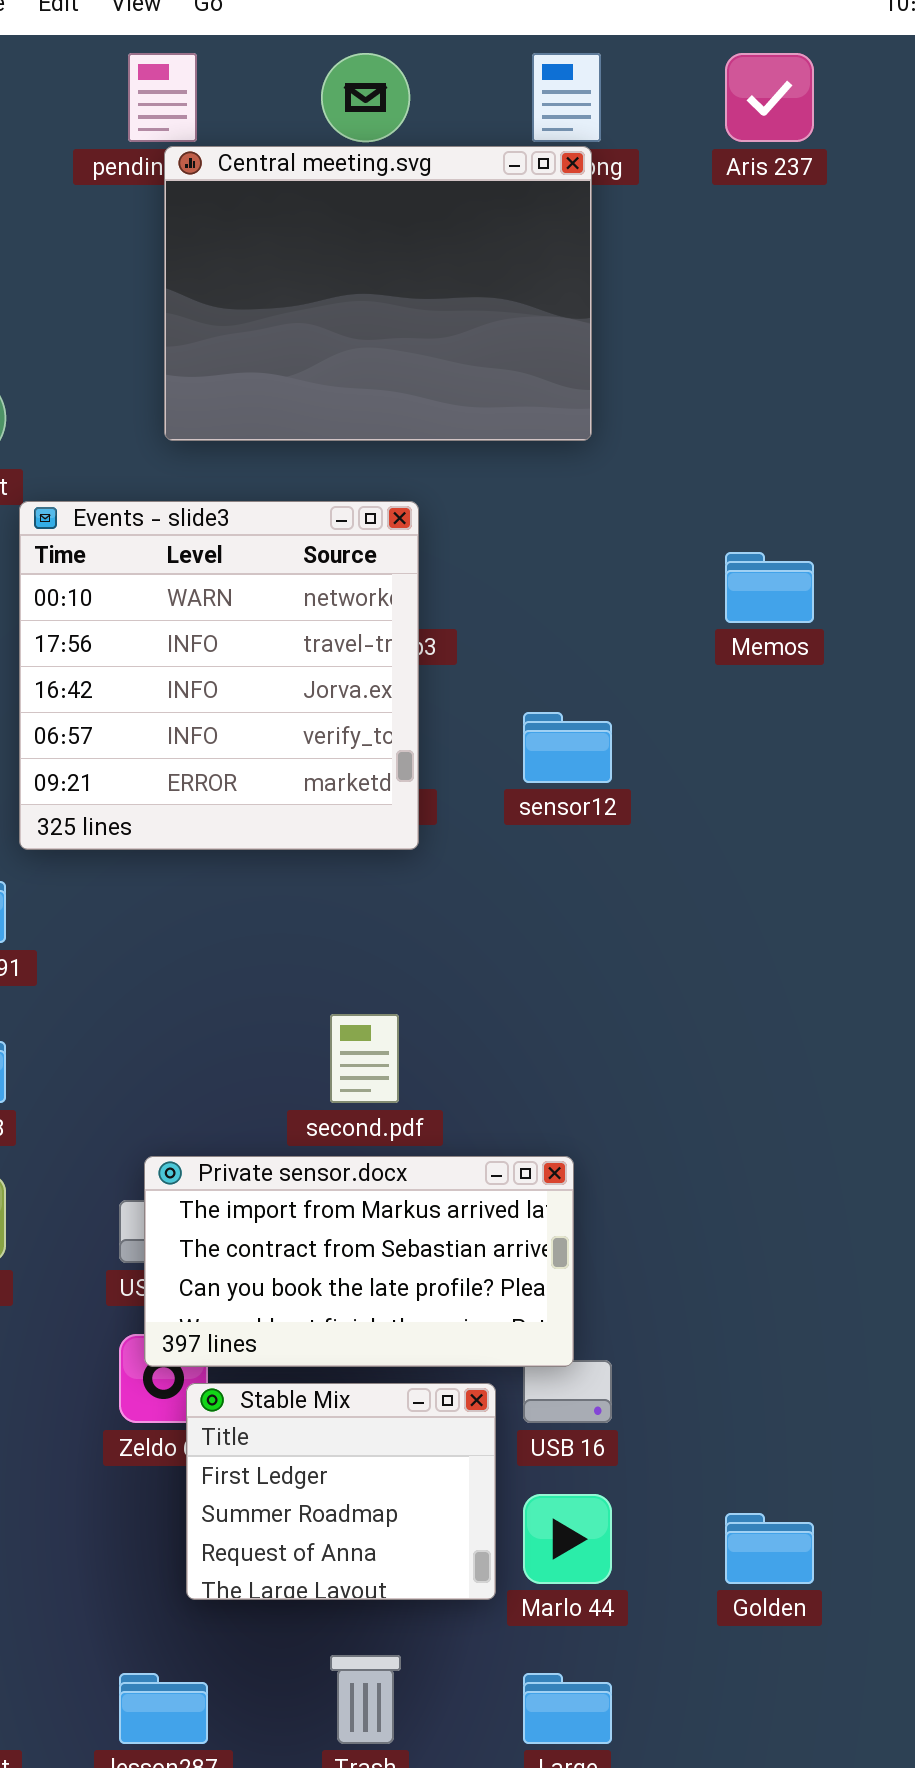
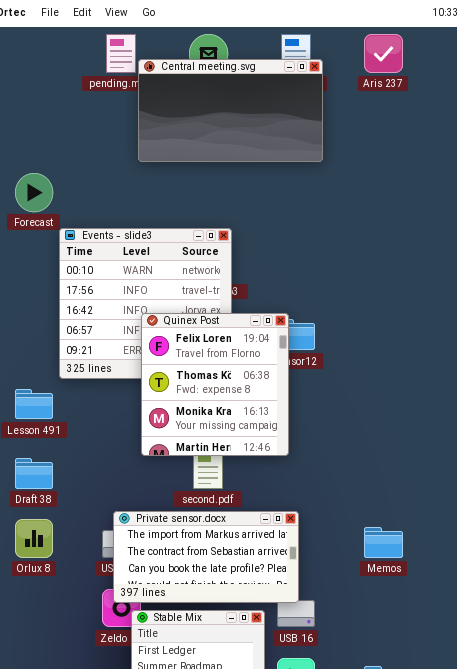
Central meeting.svg: [164,146,592,441] -> [138,59,323,162], moved, resized
Memos: [725,552,814,623] -> [364,527,403,558], moved
Quinex Post: none -> [141,313,289,456], opened

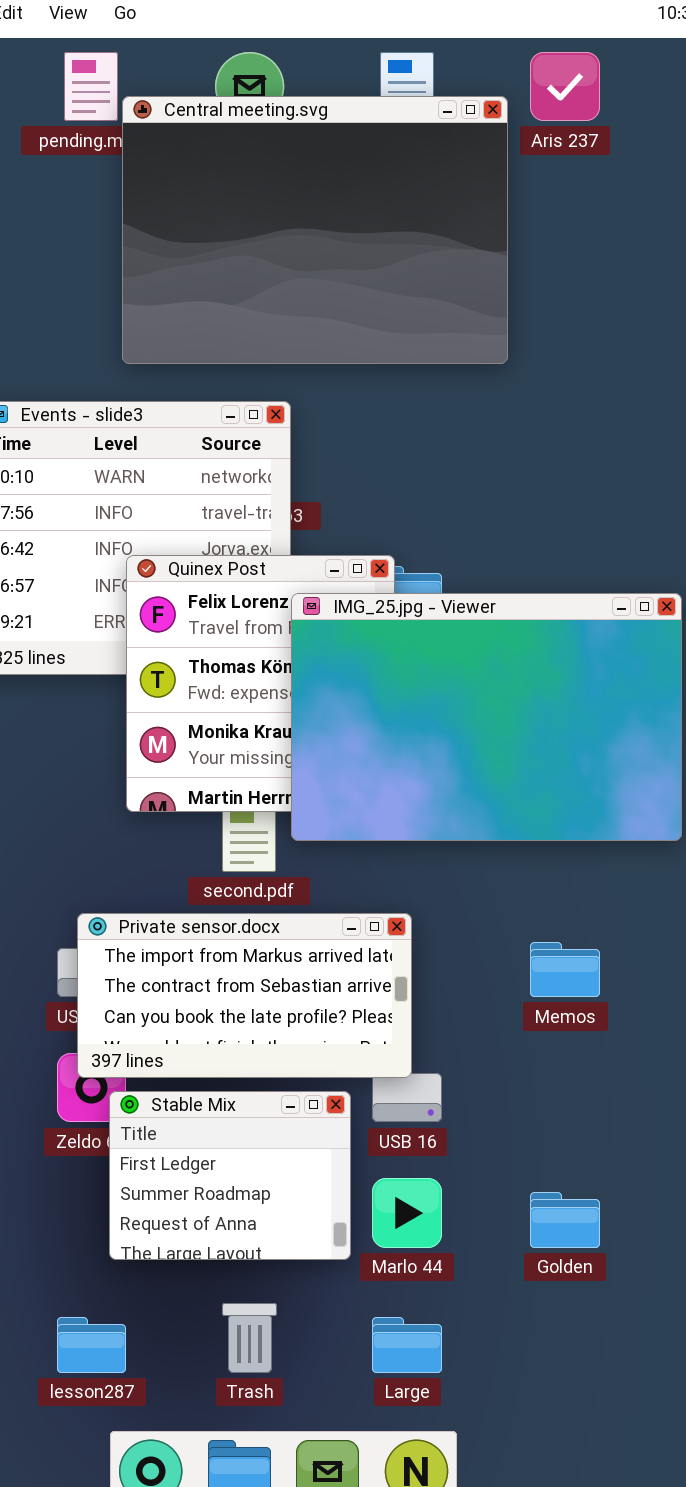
Central meeting.svg: [138,59,323,162] -> [122,96,508,364], resized
IMG_25.jpg - Viewer: none -> [291,593,682,841], opened

